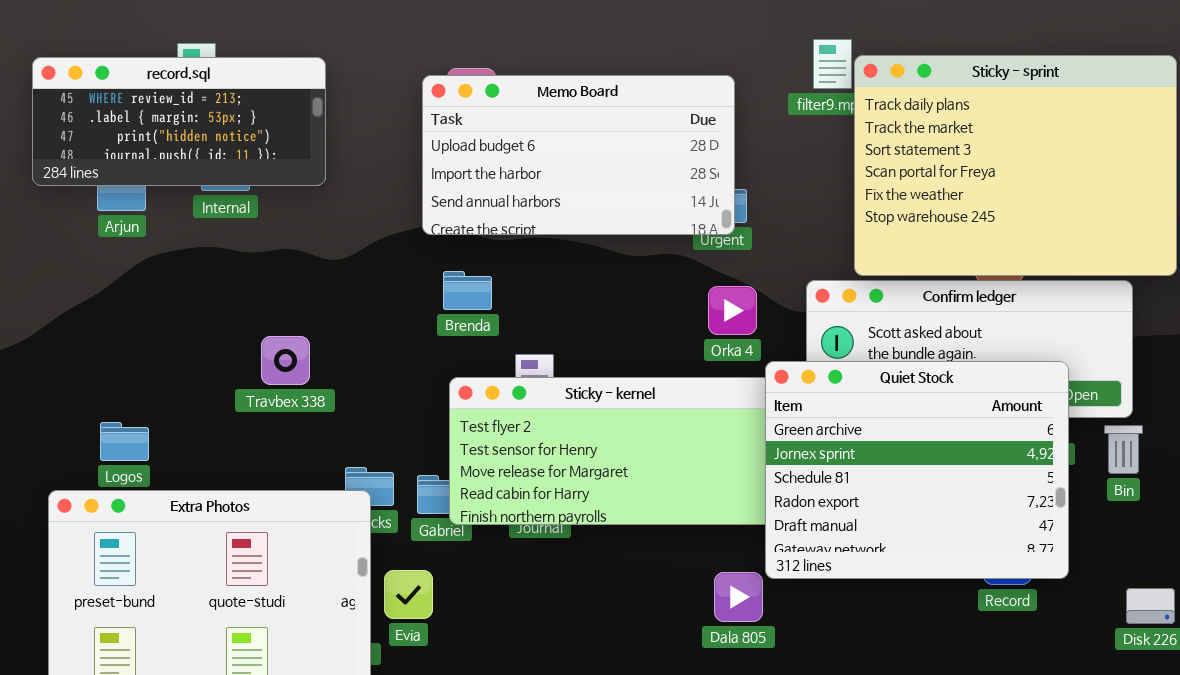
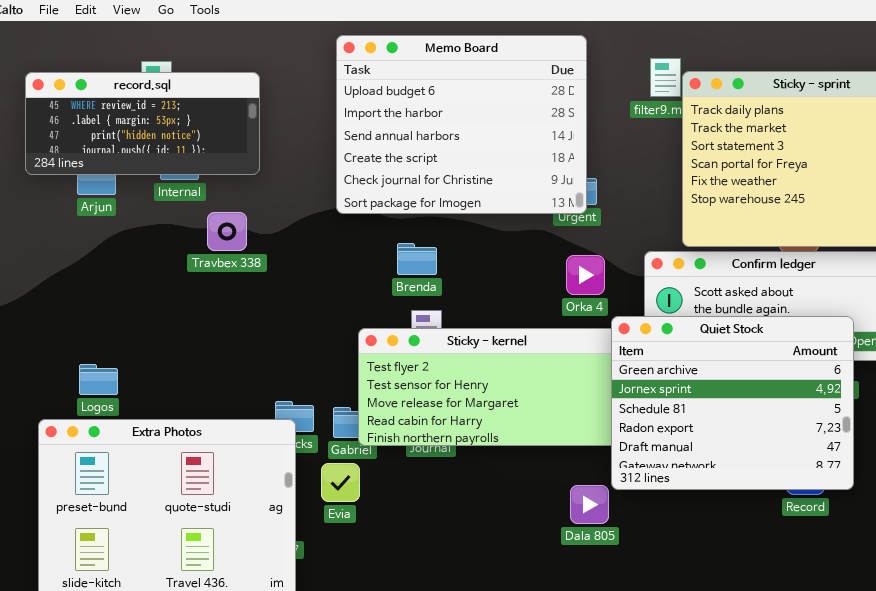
Memo Board: [422,75,735,235] -> [336,35,587,214], resized
Brenda: [443,271,492,310] -> [397,243,437,275], moved
Travbex 338: [261,336,310,385] -> [207,212,247,251], moved
Evia: [384,570,433,619] -> [321,463,360,502], moved

